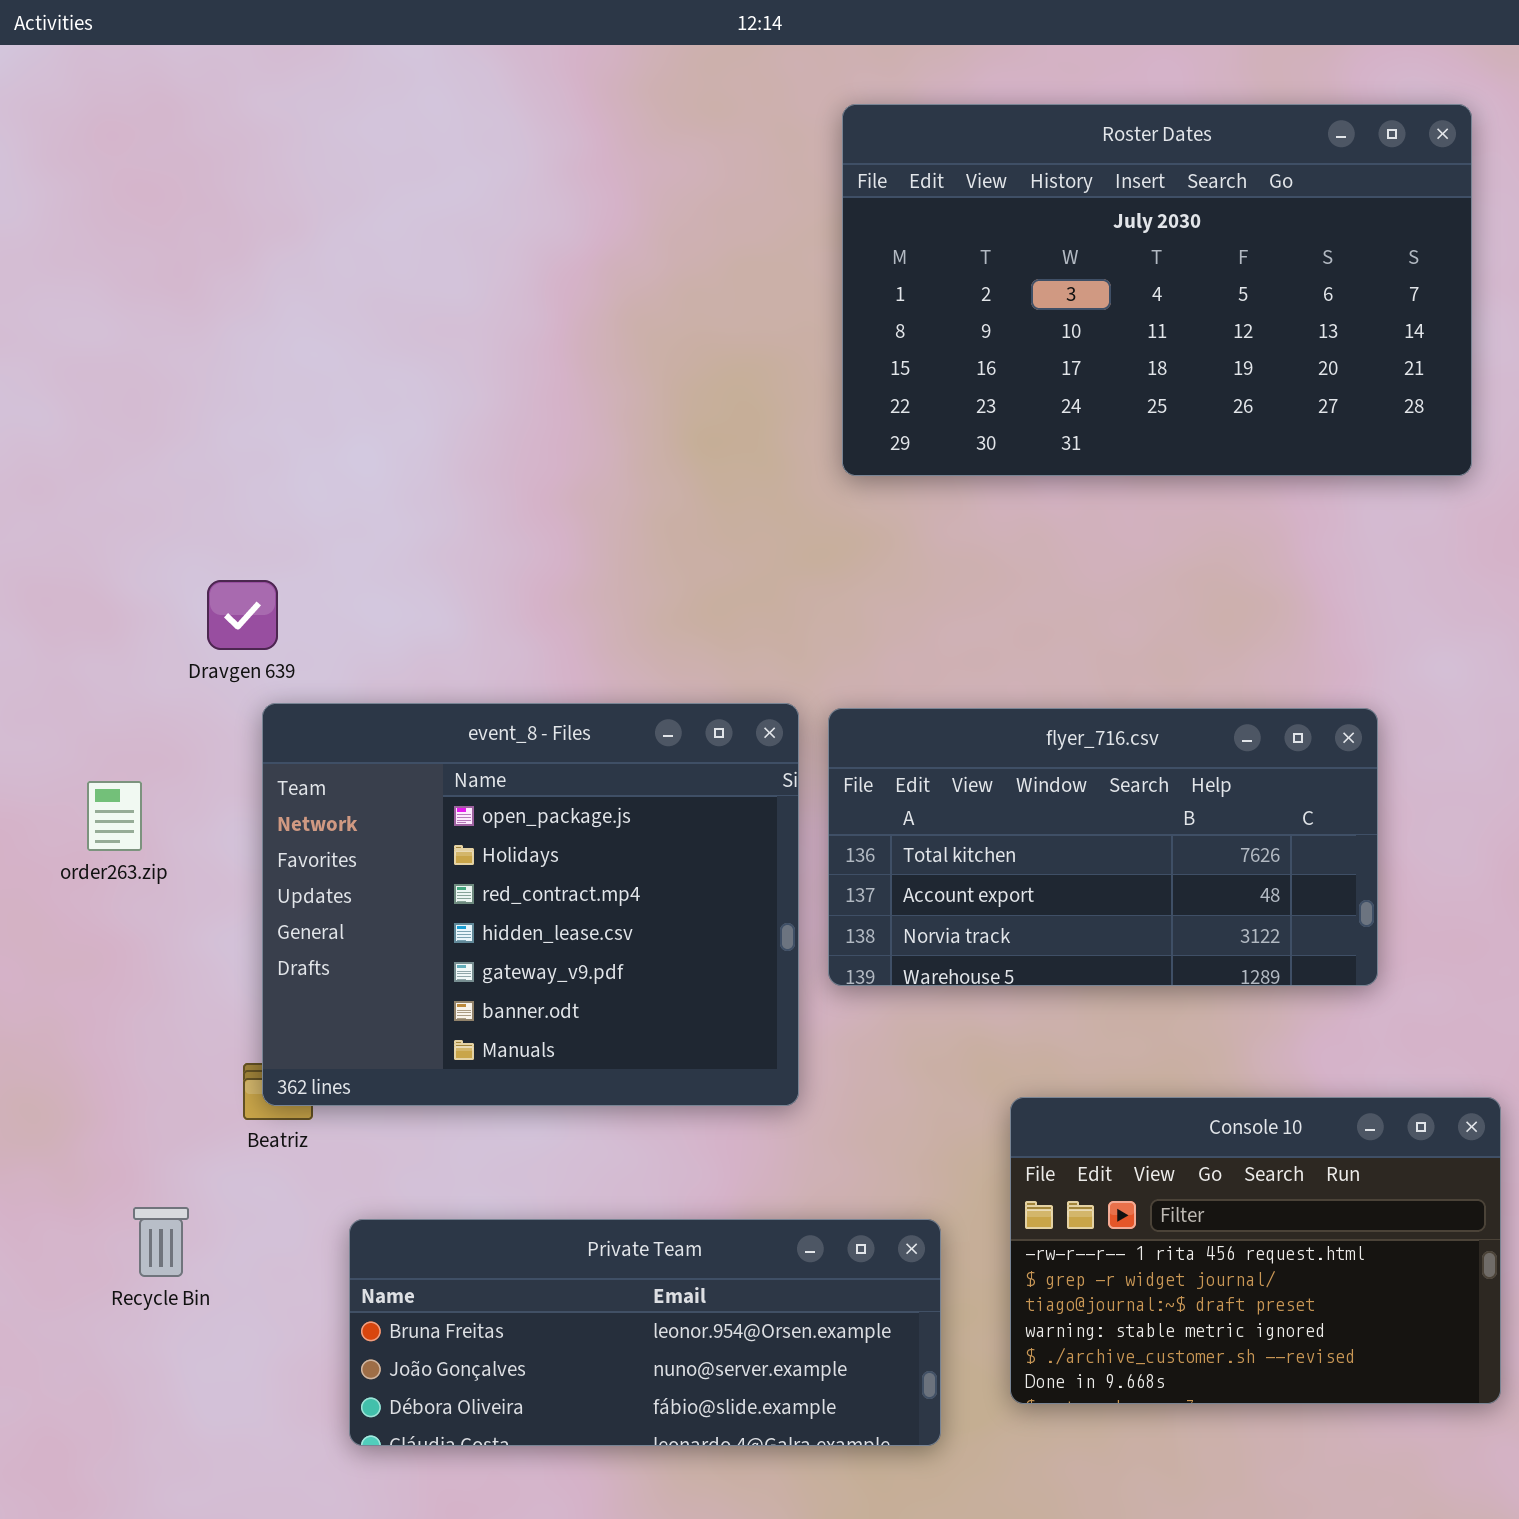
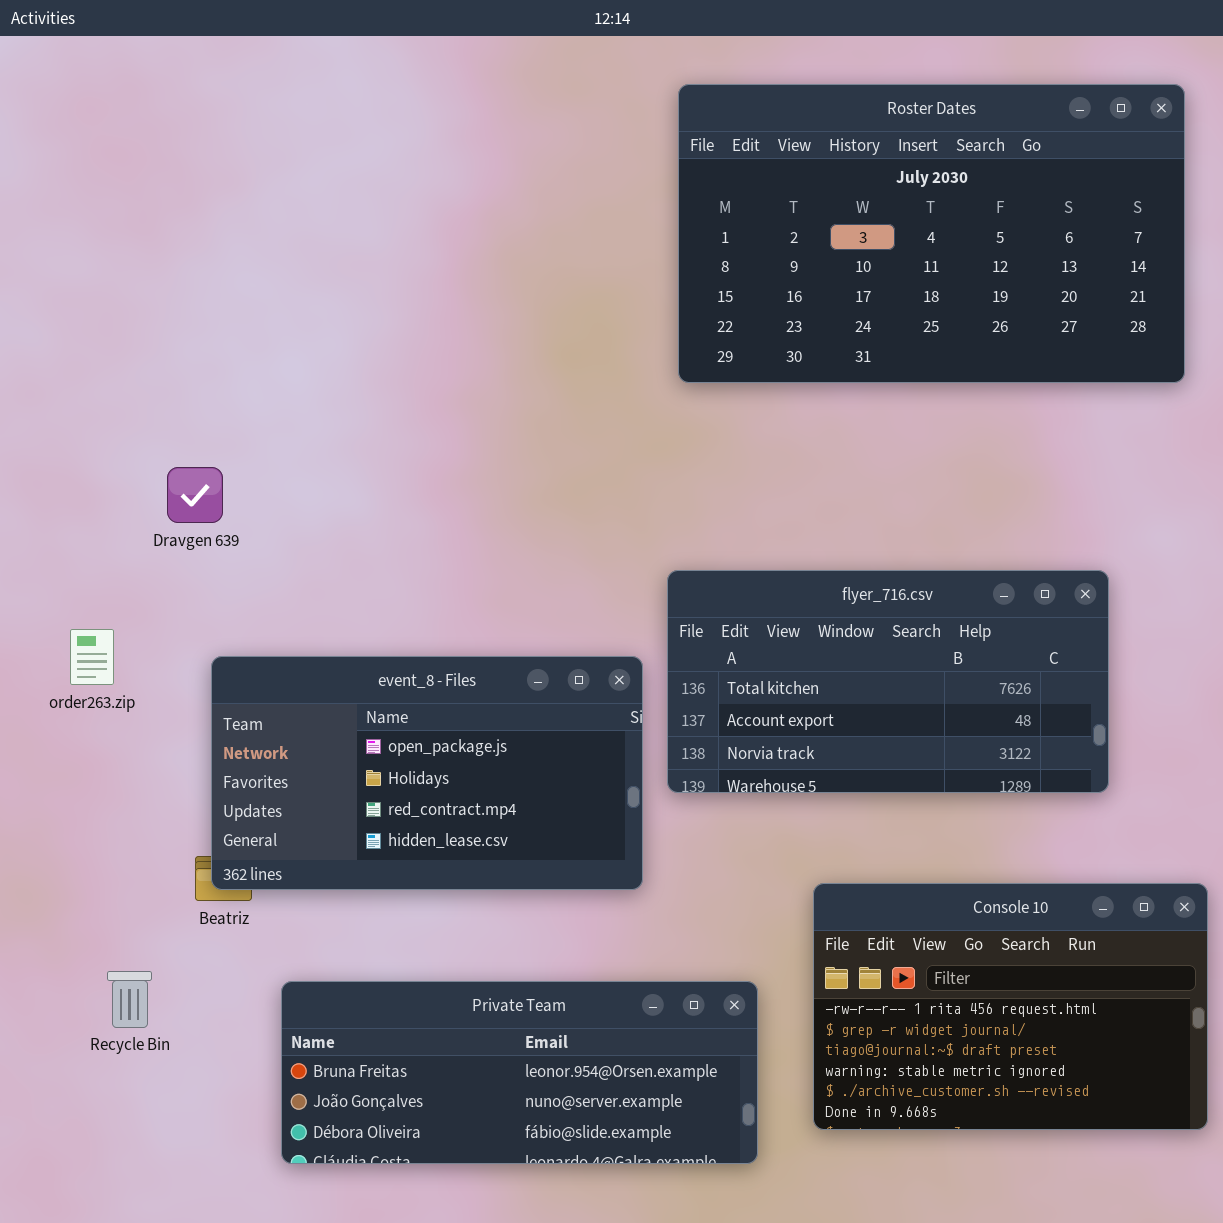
event_8 - Files: [262,703,799,1106] -> [211,656,643,890], resized

